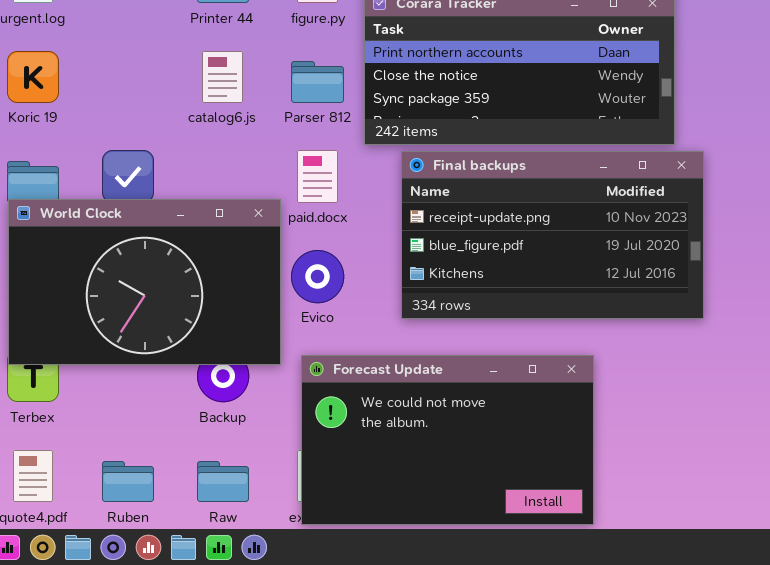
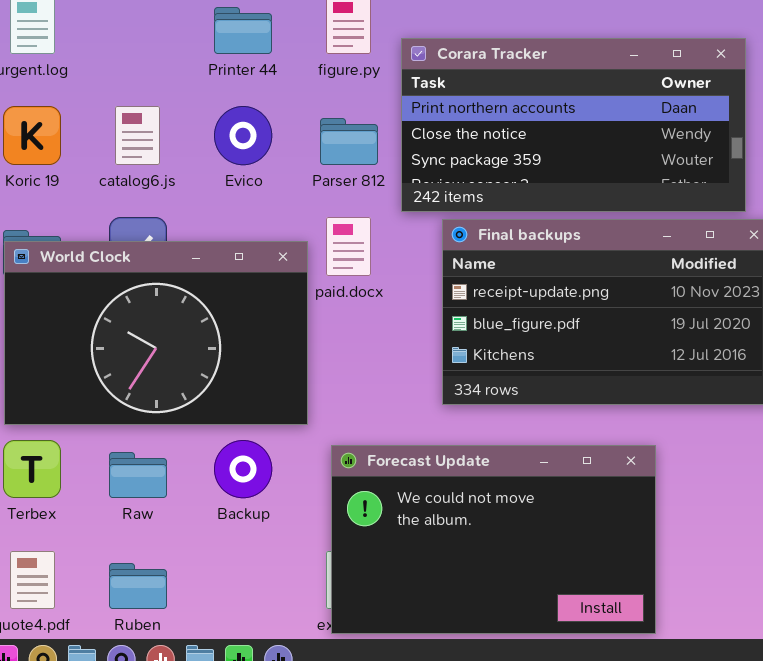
catalog6.js: [202,51,243,103] -> [115,106,160,165], moved
World Clock: [8,199,281,365] -> [4,241,308,425], moved
Evico: [291,250,344,303] -> [214,106,272,165], moved
Raw: [197,461,249,502] -> [109,452,167,498], moved

